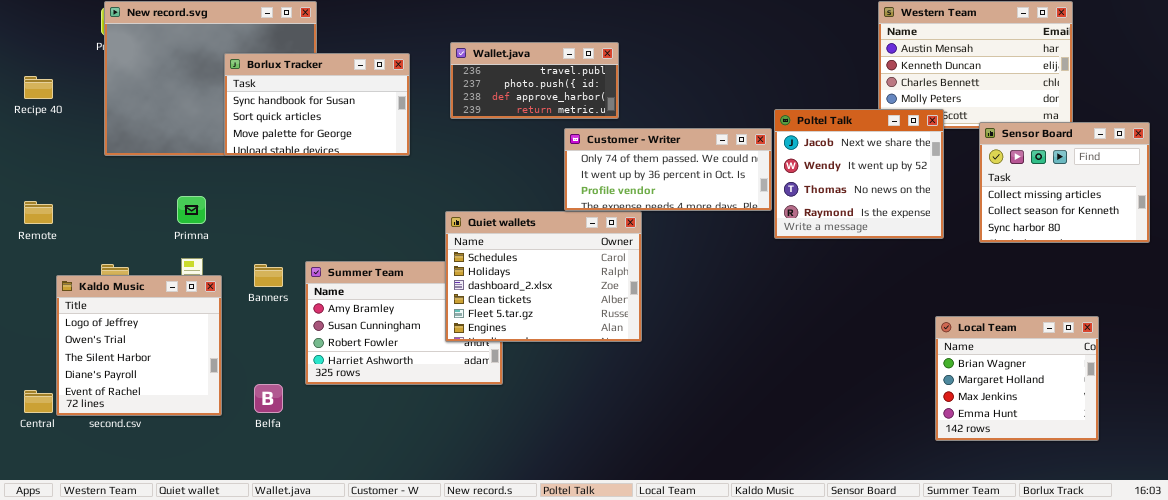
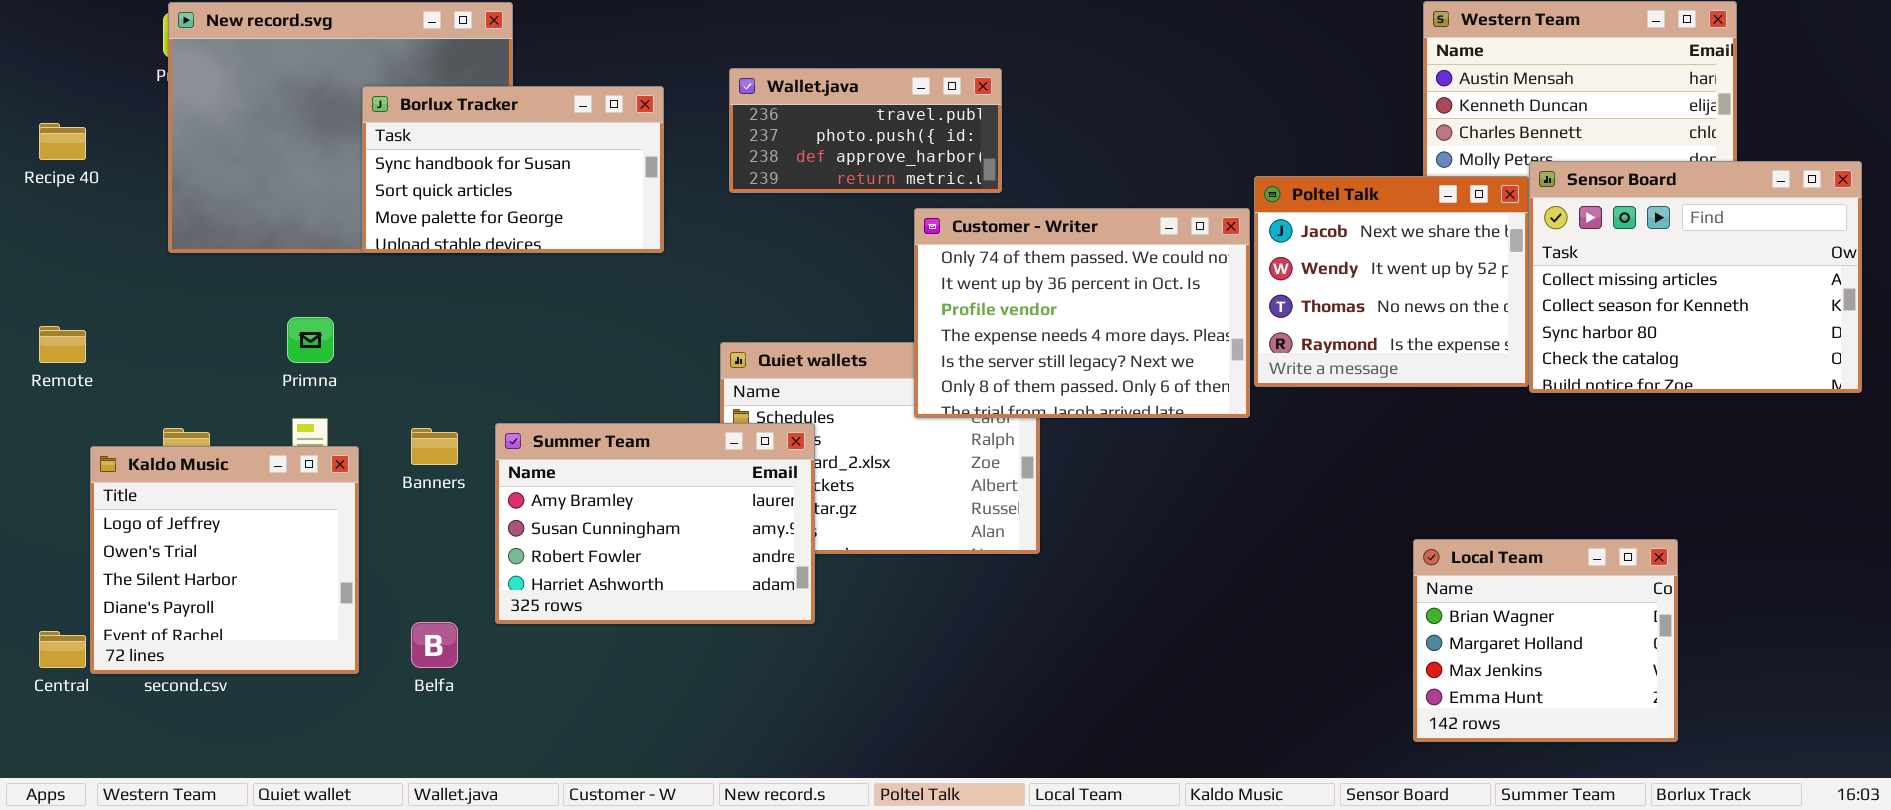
Sensor Board: [979,122,1150,243] -> [1529,161,1862,393], resized
Customer - Writer: [564,128,772,211] -> [914,208,1250,418], resized
Summer Team: [305,261,503,385] -> [495,423,815,624], raised
Local Team: [935,316,1099,441] -> [1413,539,1678,742], moved

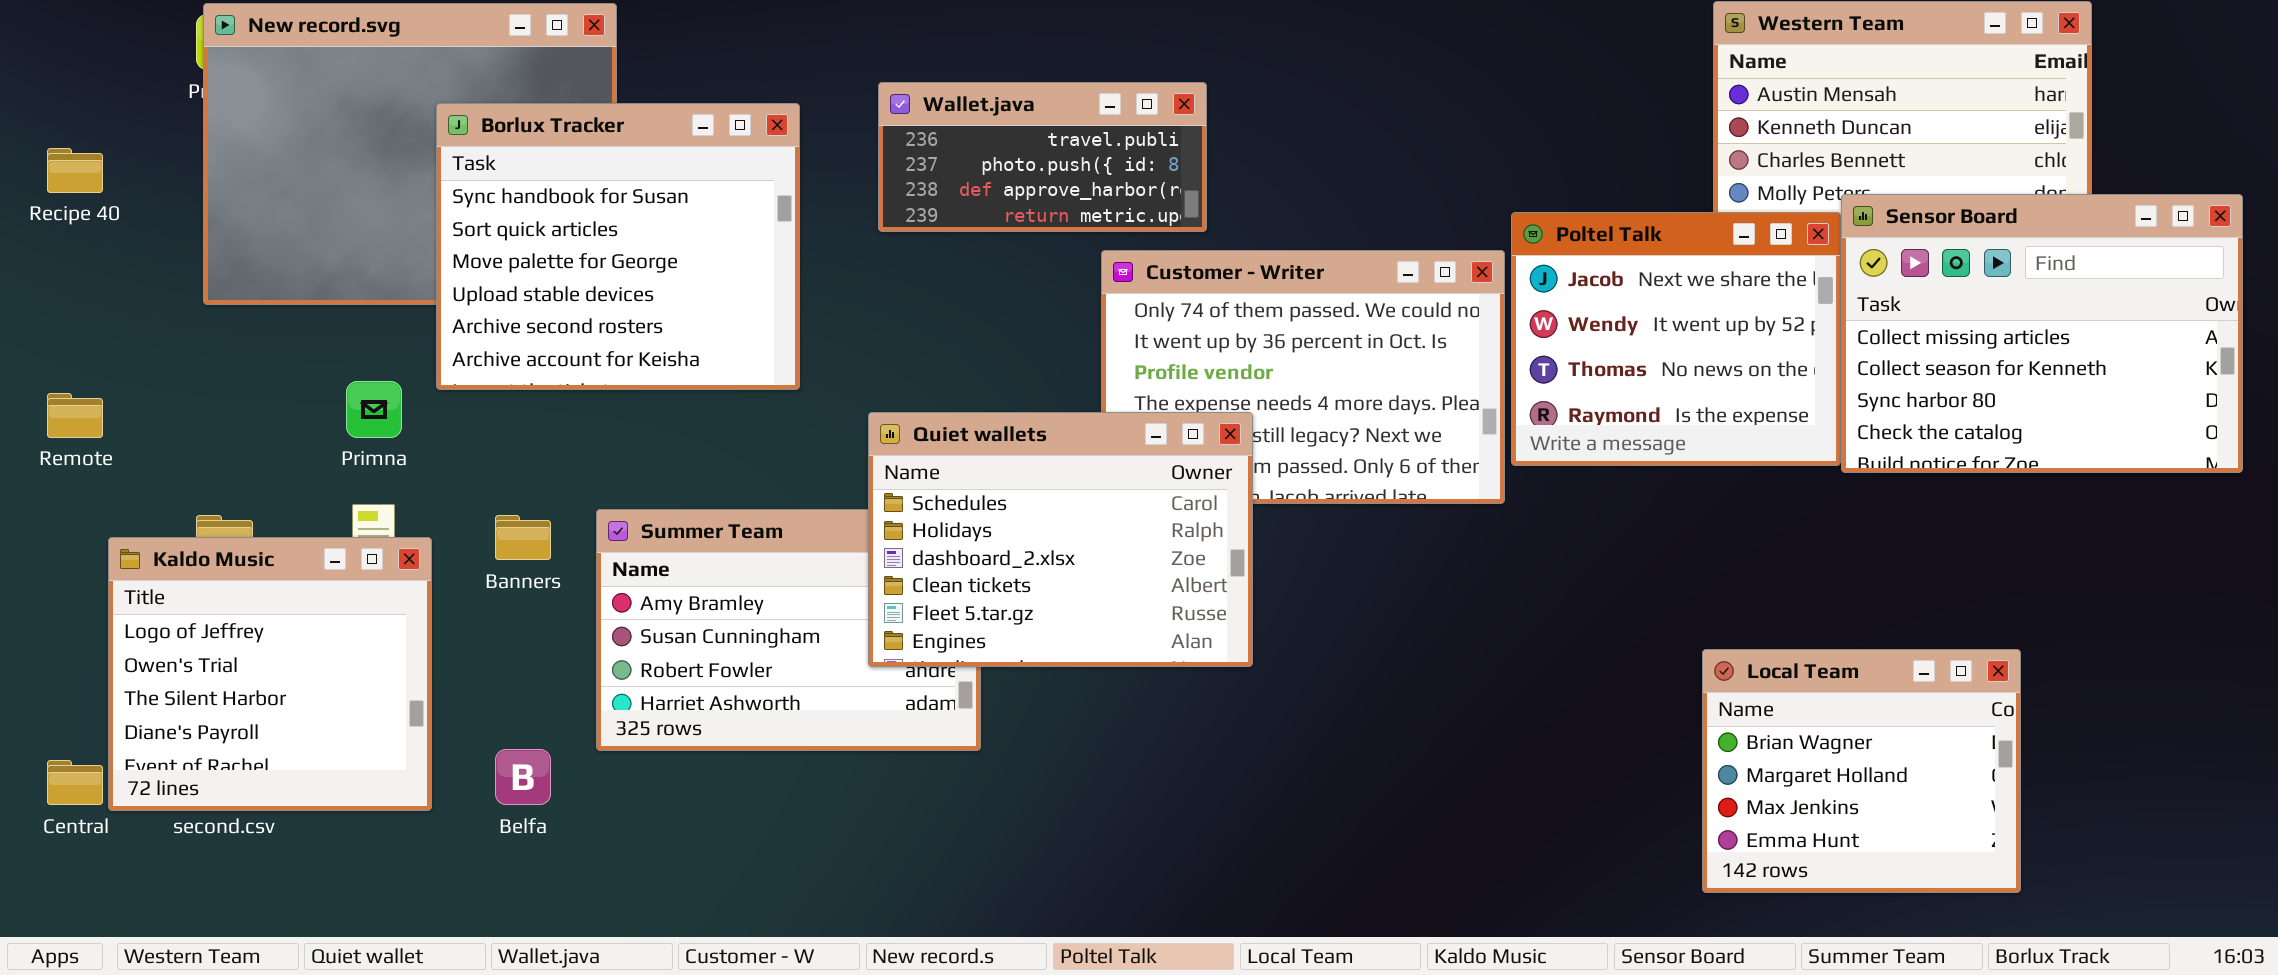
Borlux Tracker: [362,86,664,253] -> [436,103,800,390], resized
Quiet wallets: [720,342,1040,554] -> [868,412,1253,667], raised

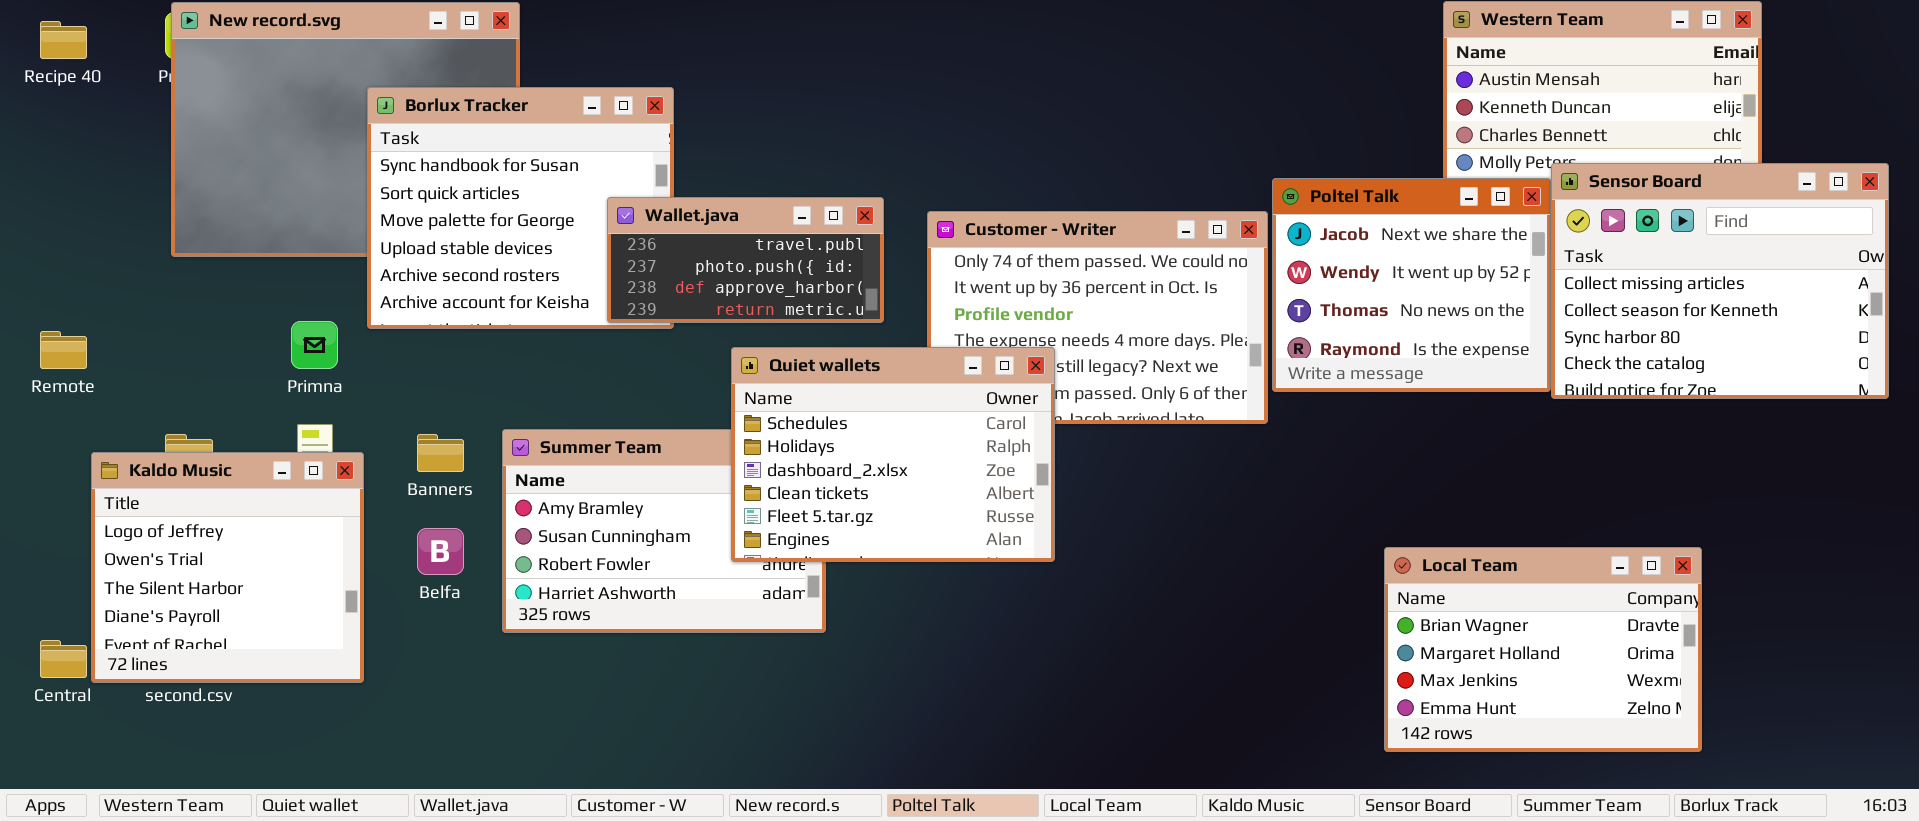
Wallet.java: [878,82,1207,232] -> [607,197,884,323], moved
Recipe 40: [47,148,103,193] -> [40,21,87,59], moved
Local Team: [1702,649,2021,893] -> [1384,547,1702,752], resized
Belfa: [495,749,551,805] -> [417,528,464,575], moved

